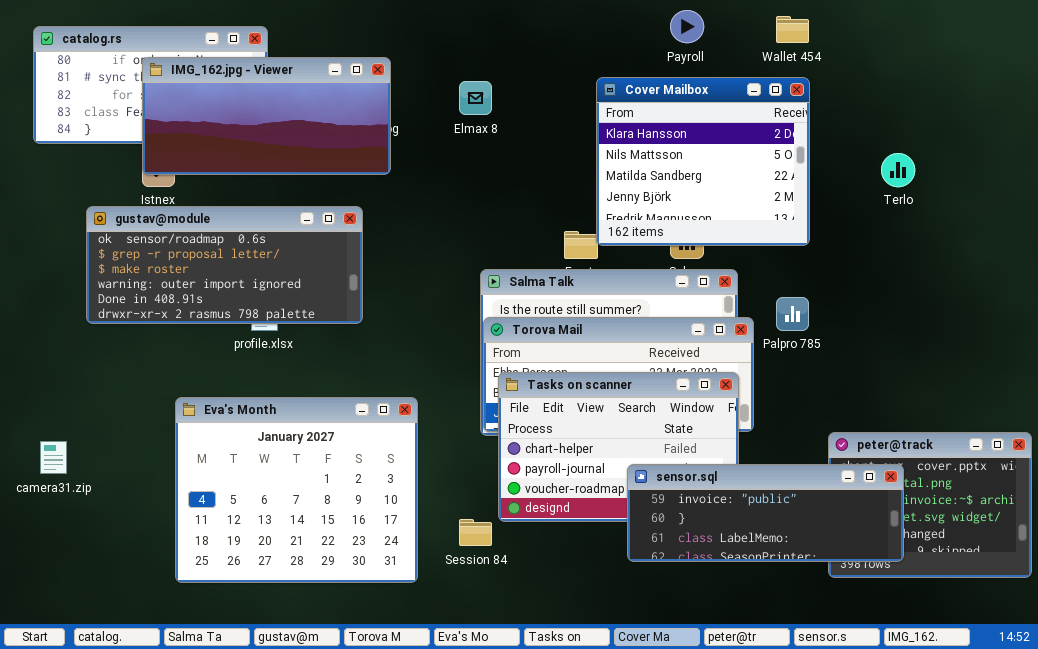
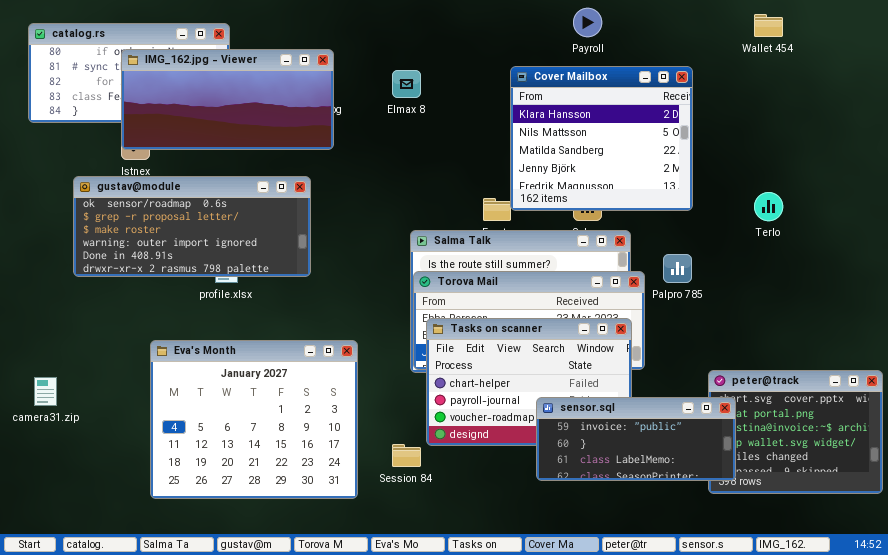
Wallet 454: [776,16,809,43] -> [754,14,783,37], moved
Terlo: [881,153,915,187] -> [754,192,783,221], moved
sensor.sql: [627,464,904,562] -> [536,397,736,481], resized

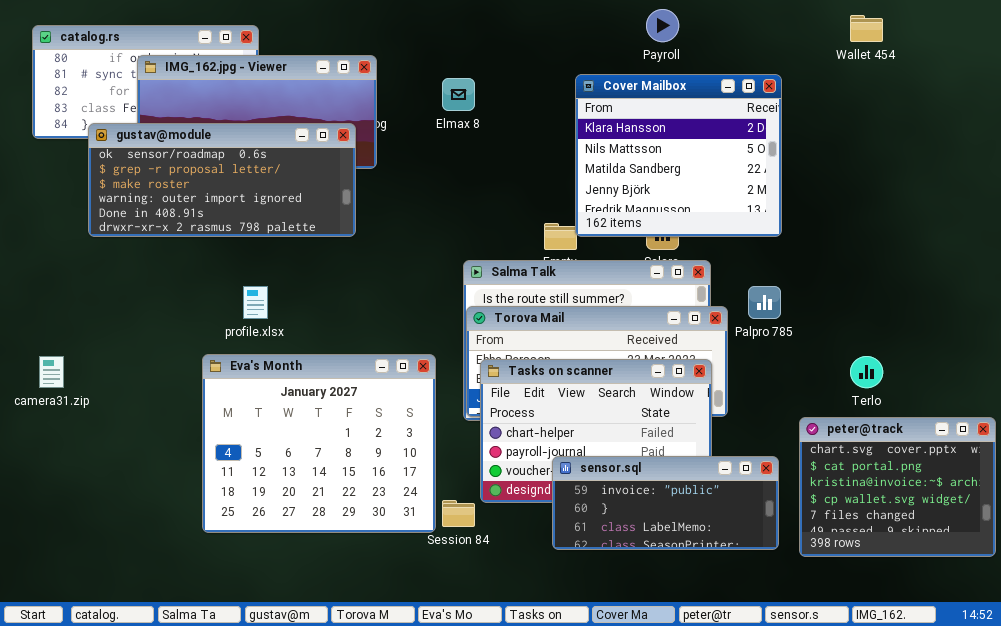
gustav@module: [73,176,311,277] -> [88,123,356,237], moved
Terlo: [754,192,783,221] -> [850,356,883,388], moved
Eva's Month: [150,340,358,499] -> [202,354,436,533], moved
camera31.zip: [34,377,57,406] -> [39,356,64,388], moved
sensor.sql: [536,397,736,481] -> [552,456,779,550], moved

